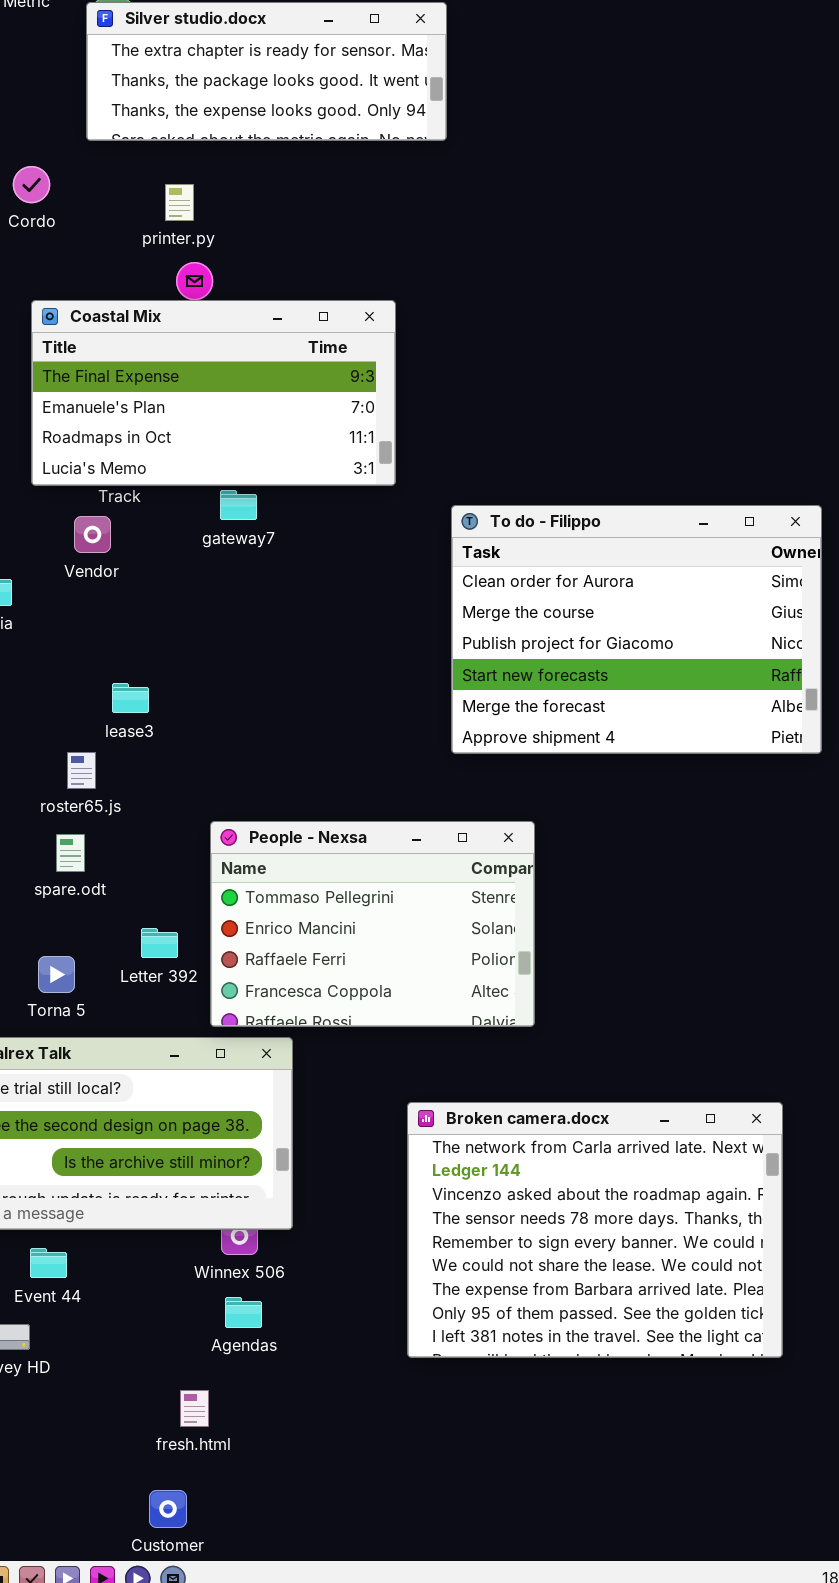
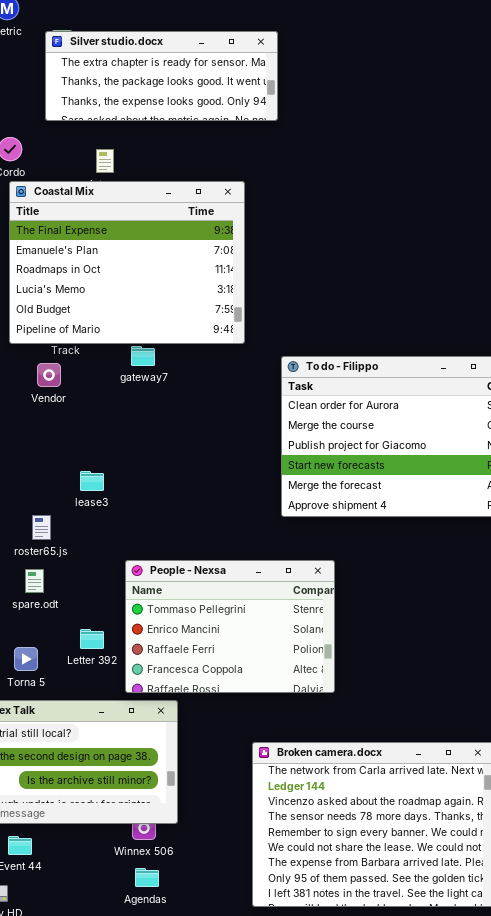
Coastal Mix: [31,300,396,486] -> [9,181,245,344], resized
lease3: [112,683,149,713] -> [80,471,104,491], moved

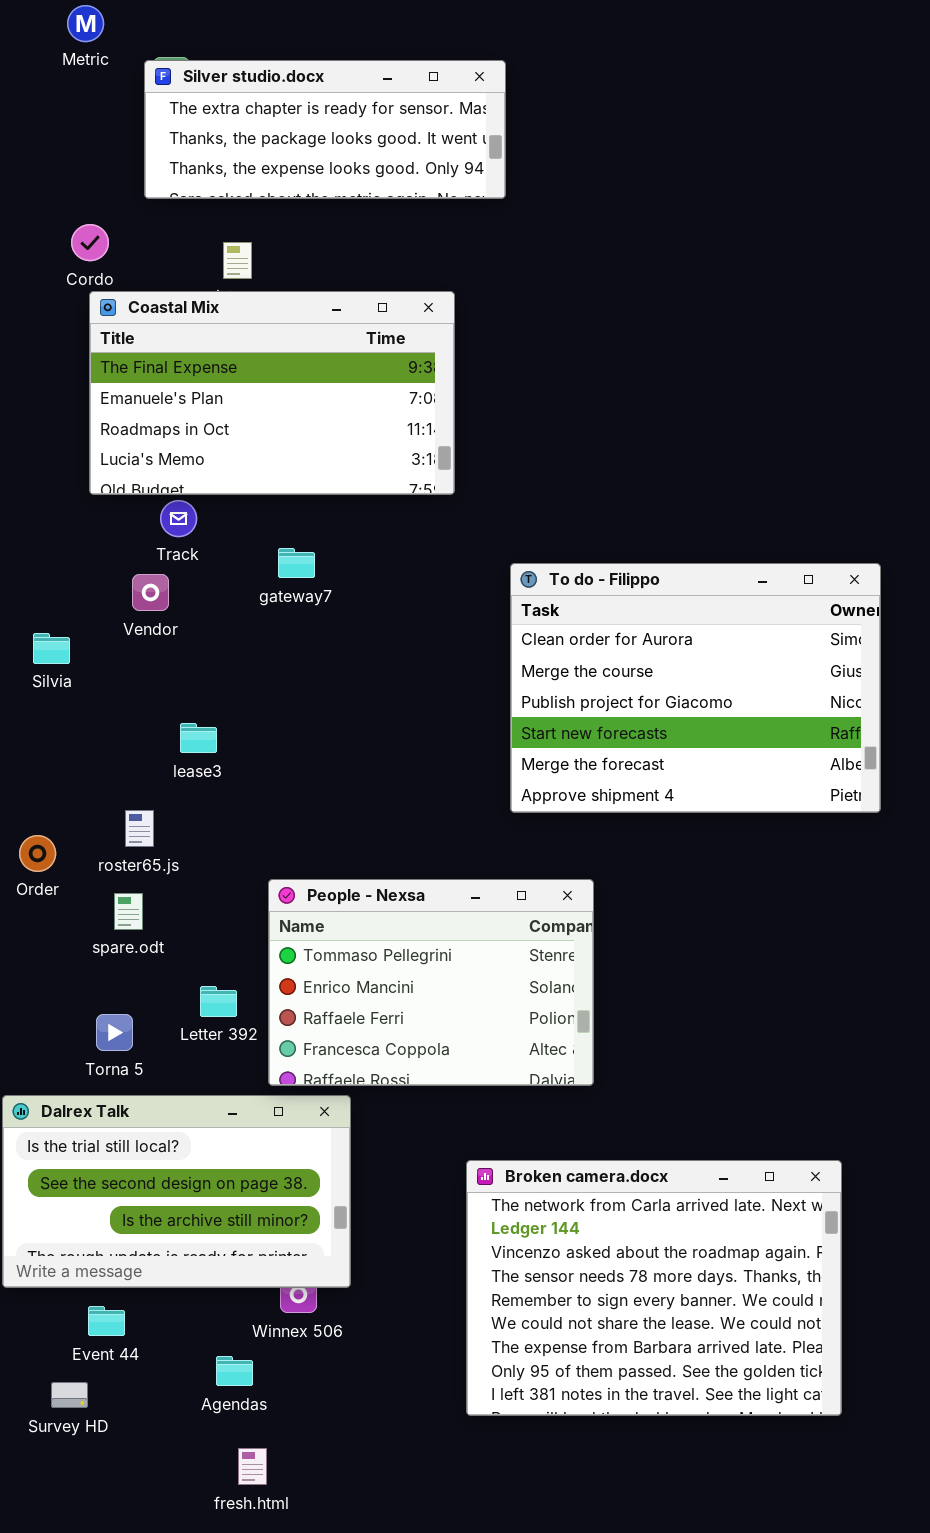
Coastal Mix: [9,181,245,344] -> [89,291,455,495], resized
lease3: [80,471,104,491] -> [180,723,217,753], moved
Agendas: [135,868,159,887] -> [216,1356,253,1386], moved

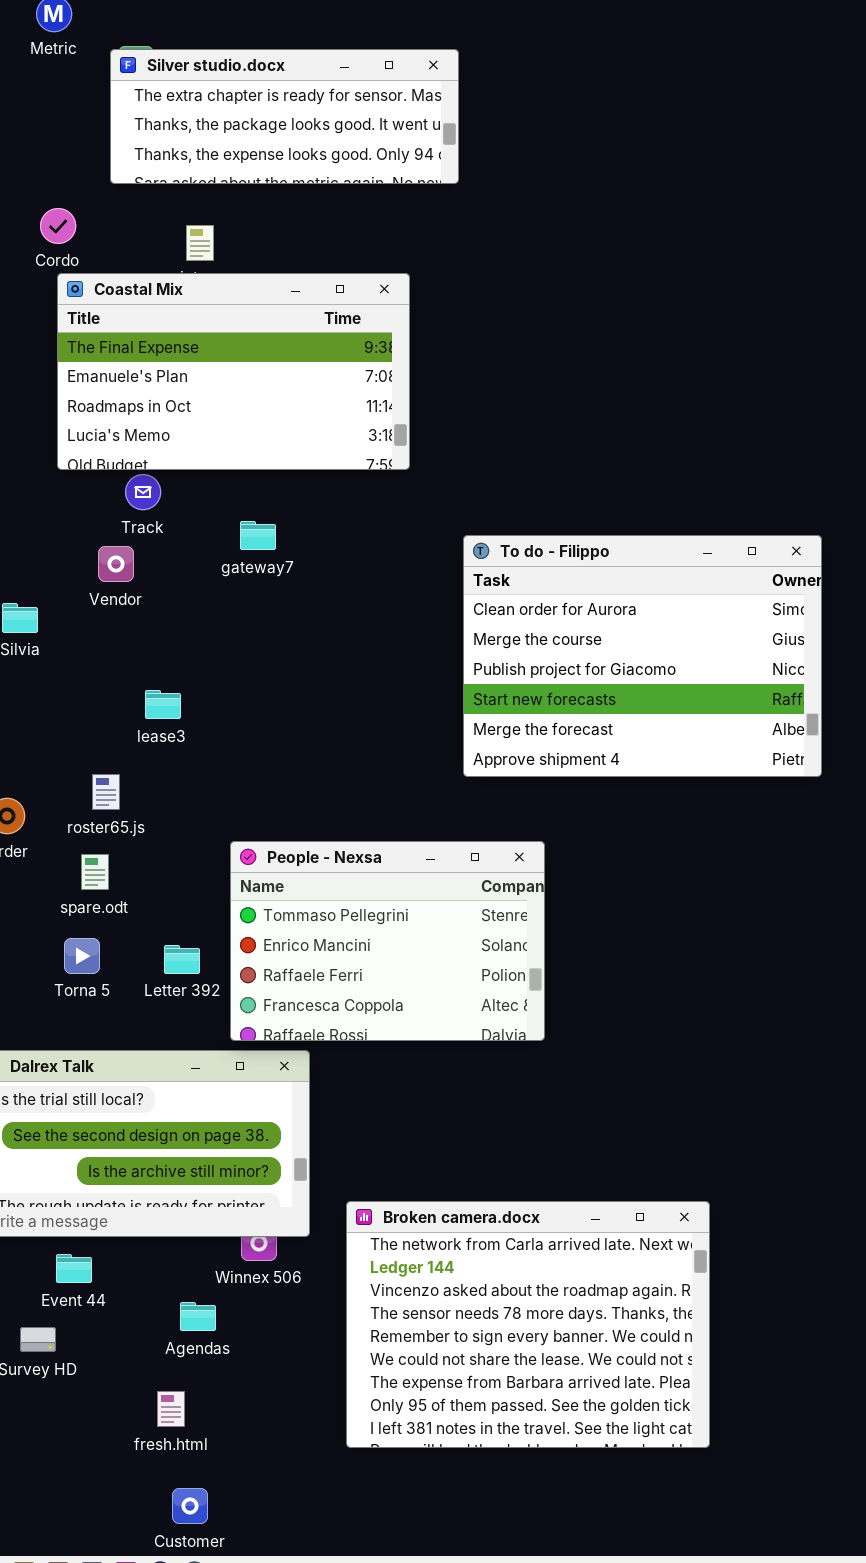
Torna 5: [96,1014,133,1051] -> [64,938,100,974], moved
Broken camera.docx: [466,1160,842,1416] -> [346,1201,710,1448], moved
fresh.html: [238,1448,267,1485] -> [157,1391,185,1427], moved

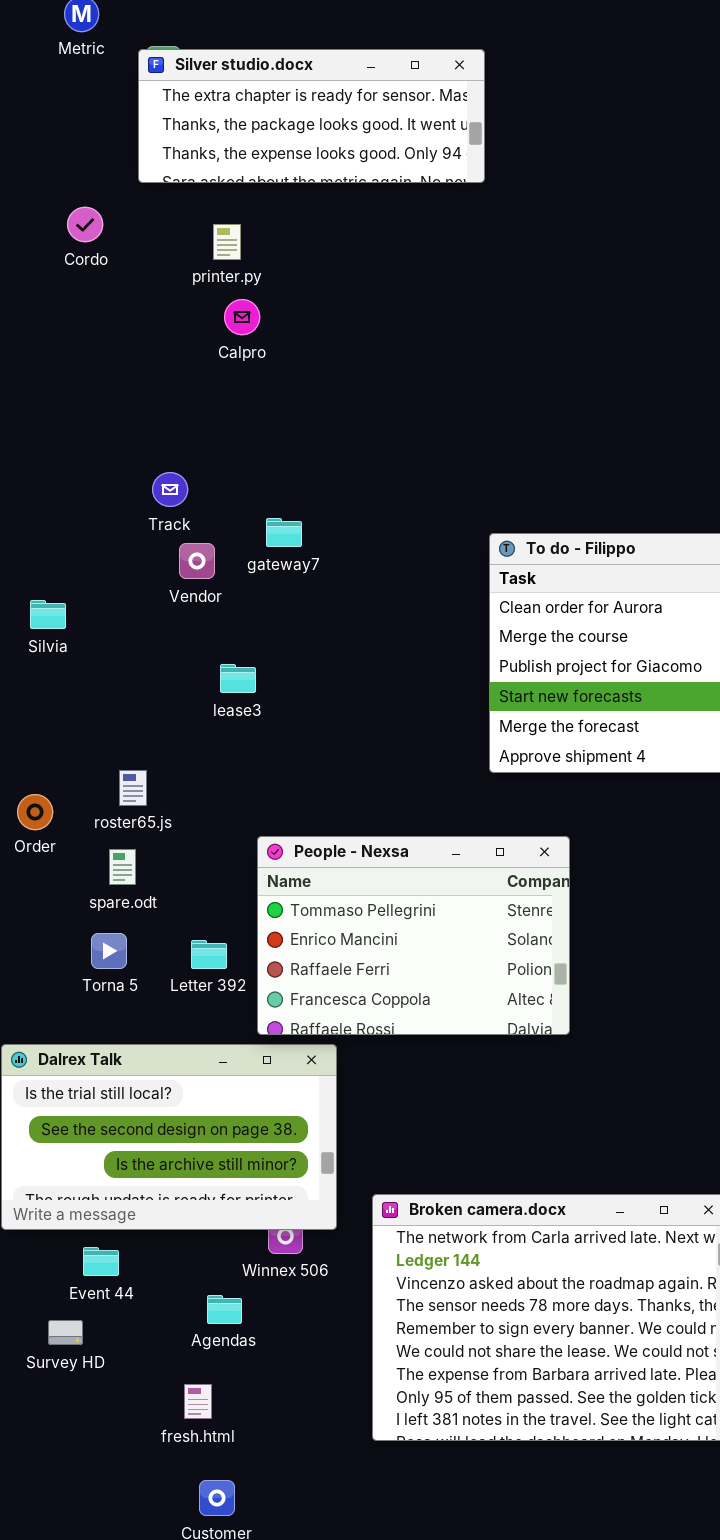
Coastal Mix: [57,273,410,470] -> none, closed
Vendor: [98,546,134,582] -> [179,543,215,579], moved
lease3: [145,690,181,719] -> [220,664,256,693], moved

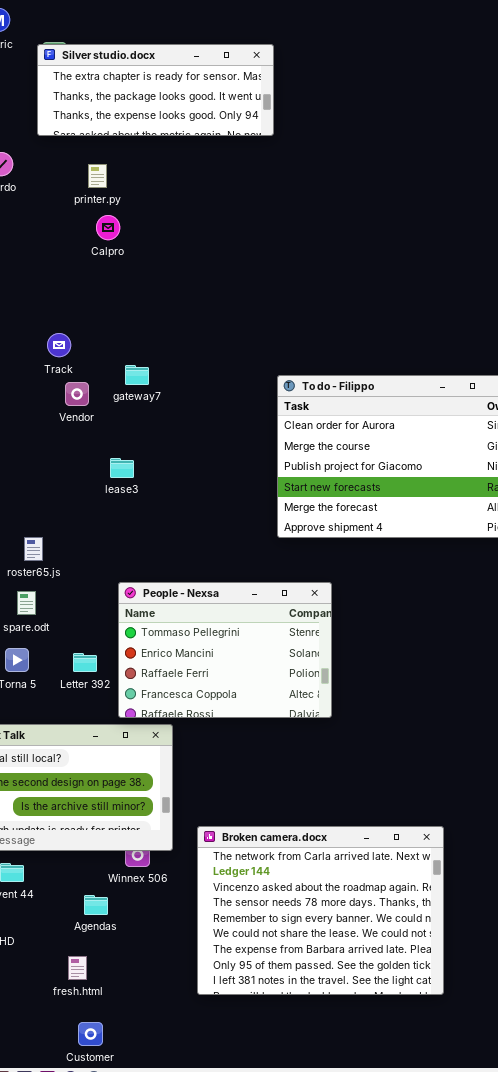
lease3: [220,664,256,693] -> [110,458,134,478], moved

